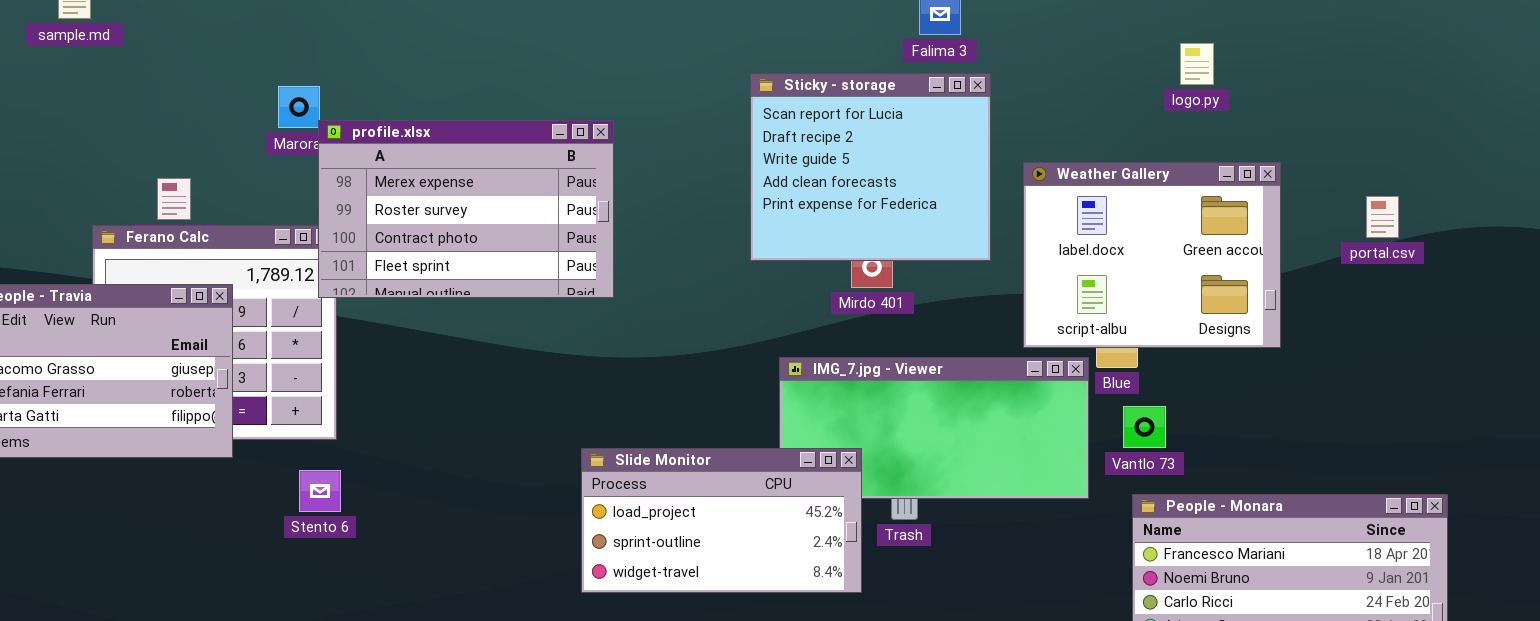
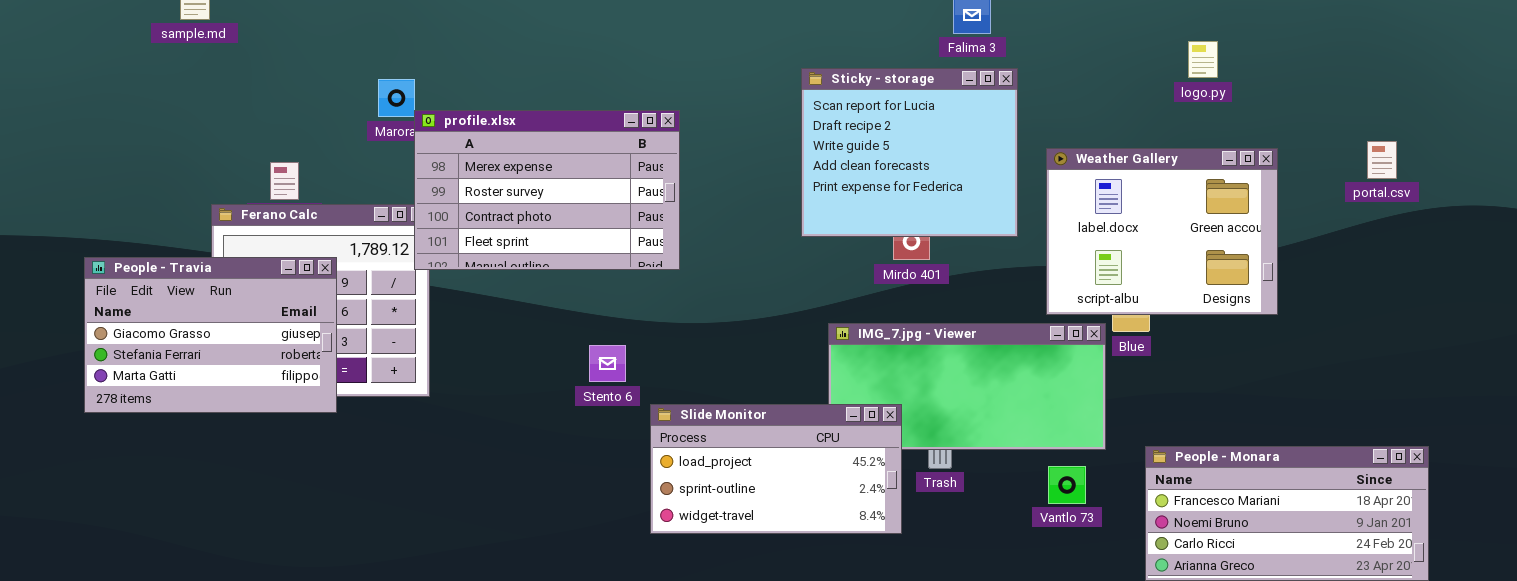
portal.csv: [1366,196,1399,238] -> [1367,141,1397,179], moved
Vantlo 73: [1123,406,1166,448] -> [1048,466,1086,504], moved
Stento 6: [299,470,341,512] -> [589,345,626,382], moved

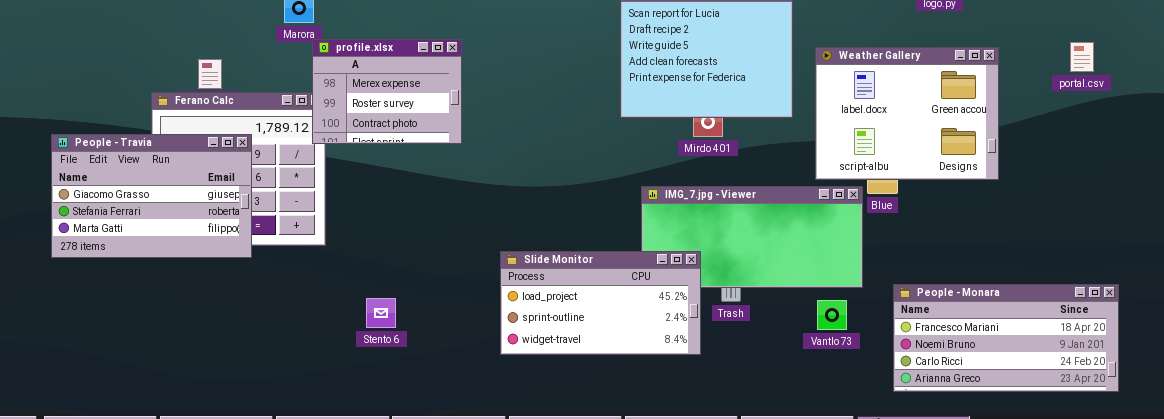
profile.xlsx: [414,110,680,270] -> [312,39,462,144], resized
Stento 6: [589,345,626,382] -> [366,298,396,328], moved

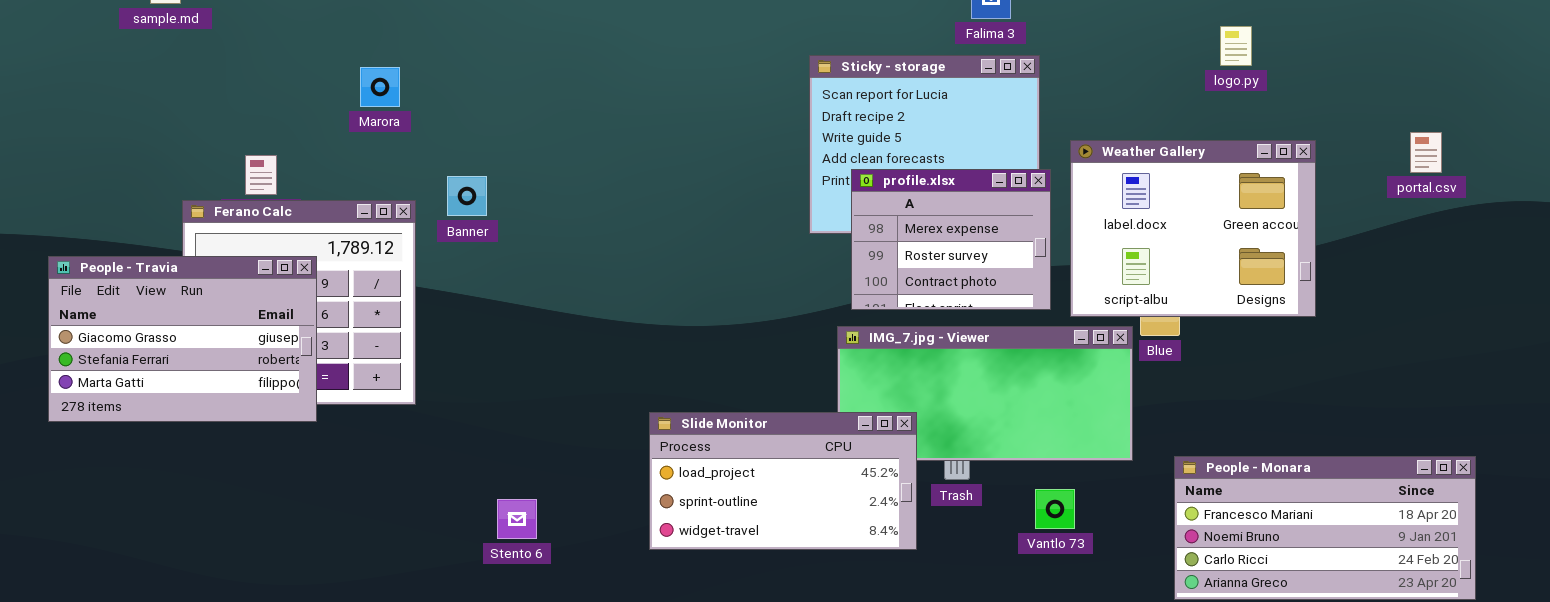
profile.xlsx: [312,39,462,144] -> [851,169,1051,310], moved
Stento 6: [366,298,396,328] -> [497,499,537,539], moved
Vantlo 73: [817,300,847,330] -> [1035,489,1075,529], moved

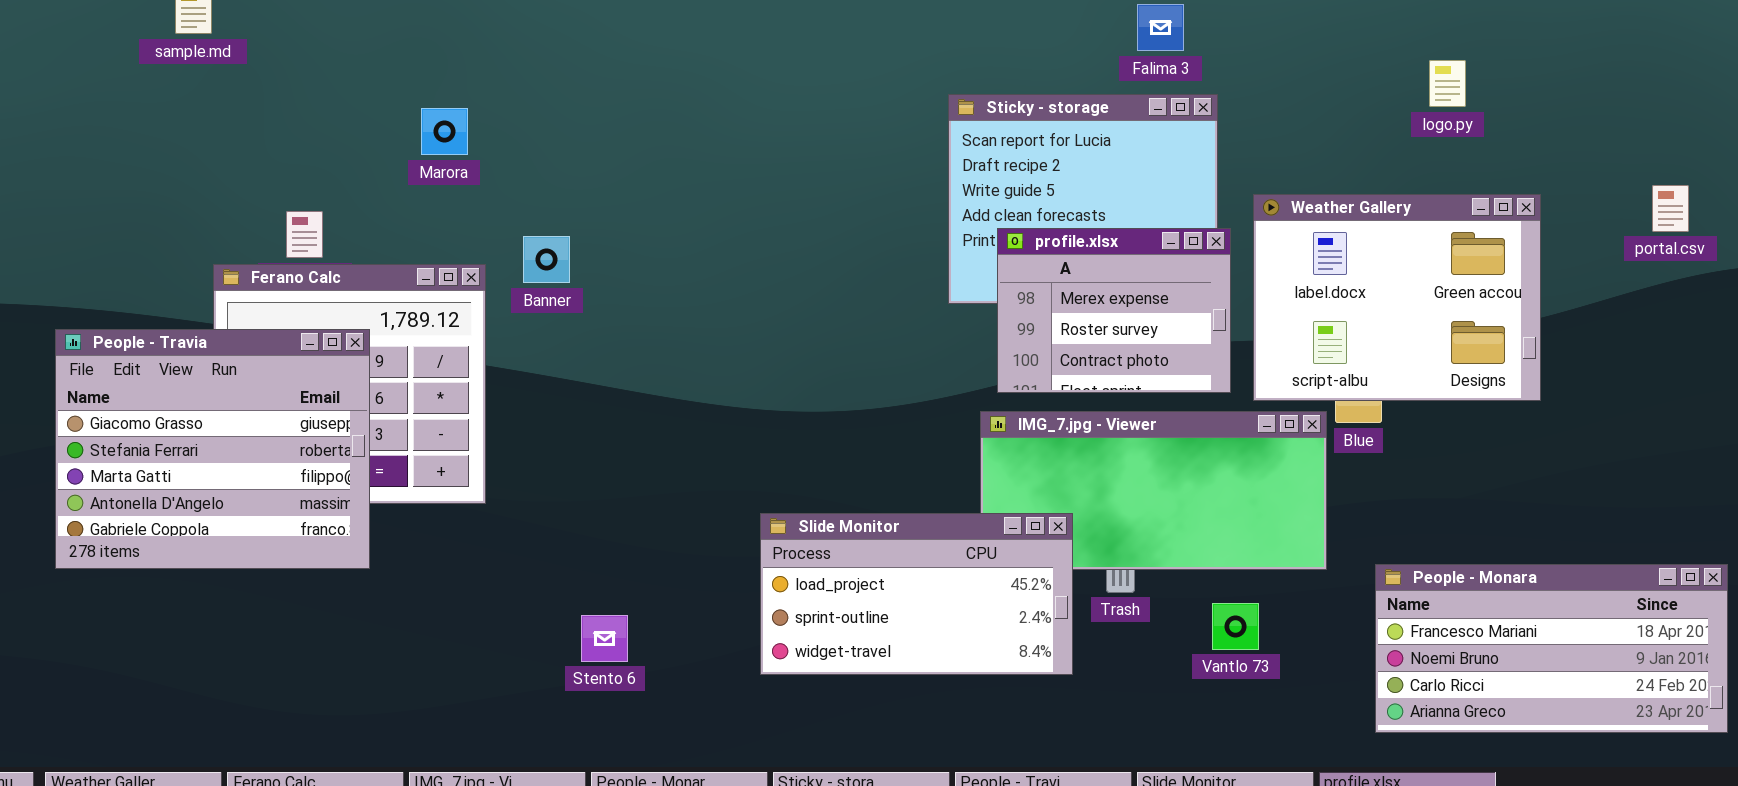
People - Travia: [48,256,317,422] -> [55,329,370,569], resized

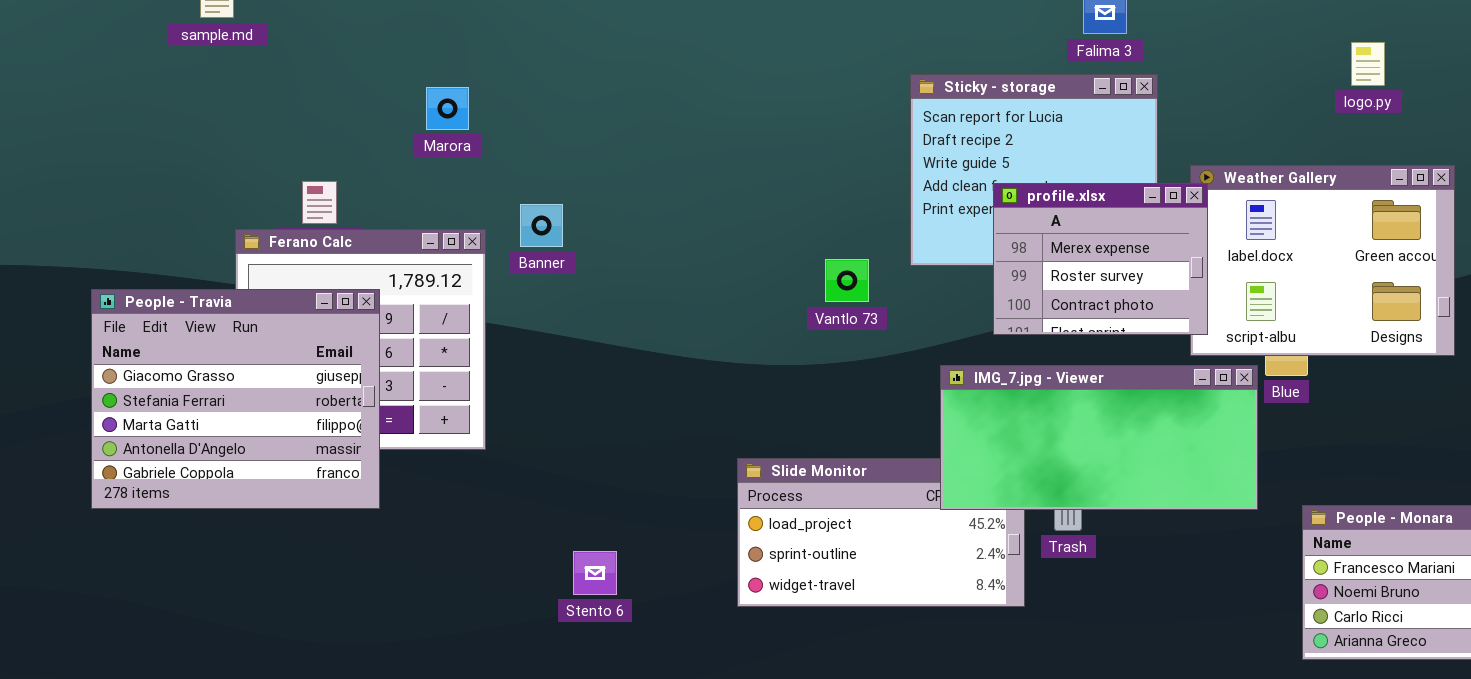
profile.xlsx: [997,228,1231,393] -> [993,183,1208,335], moved
IMG_7.jpg - Viewer: [980,411,1327,570] -> [940,365,1258,510], raised
Vantlo 73: [1212,603,1259,650] -> [825,259,869,302], moved

